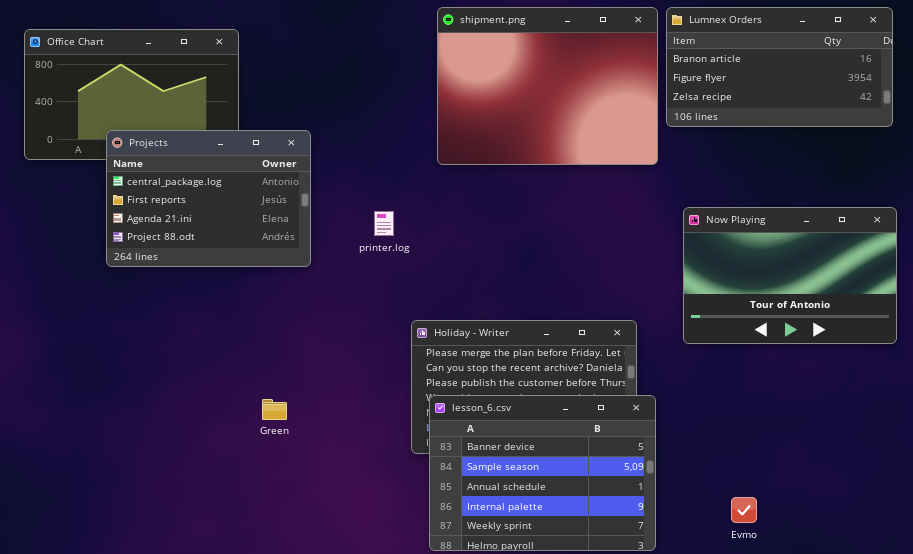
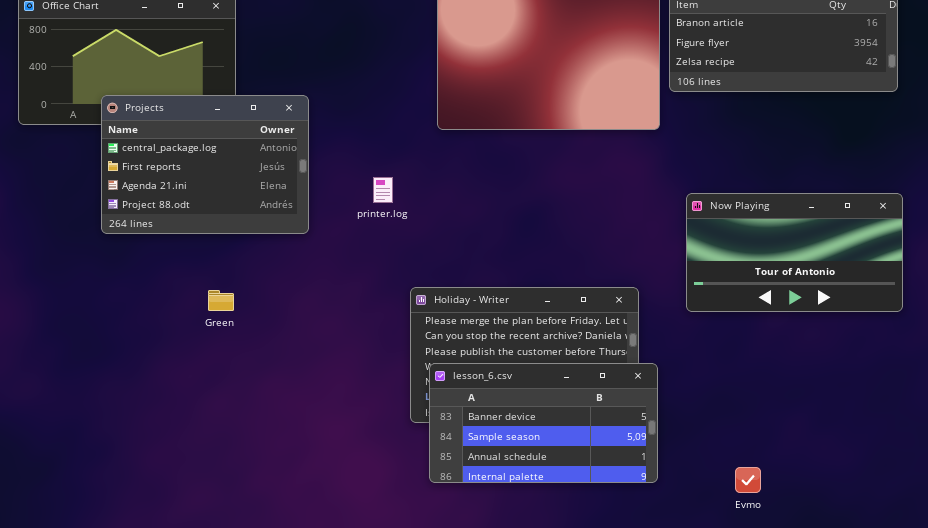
Now Playing: [683,207,897,344] -> [686,193,903,312], resized
lesson_6.csv: [429,395,656,551] -> [429,363,658,483], resized
Green: [262,399,287,420] -> [208,290,234,311], moved

